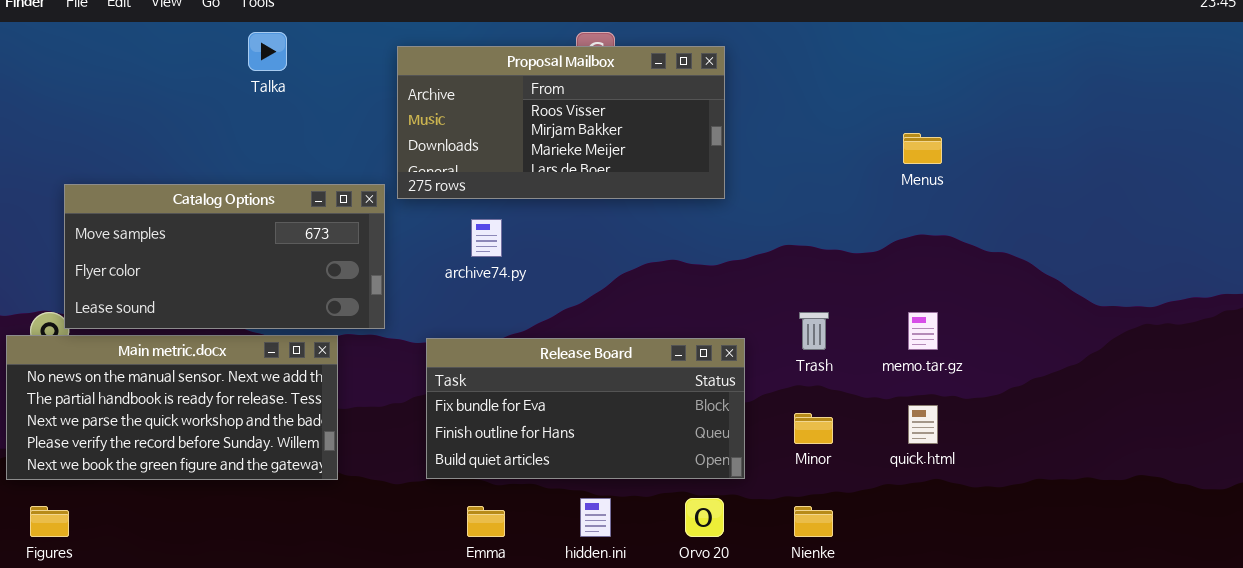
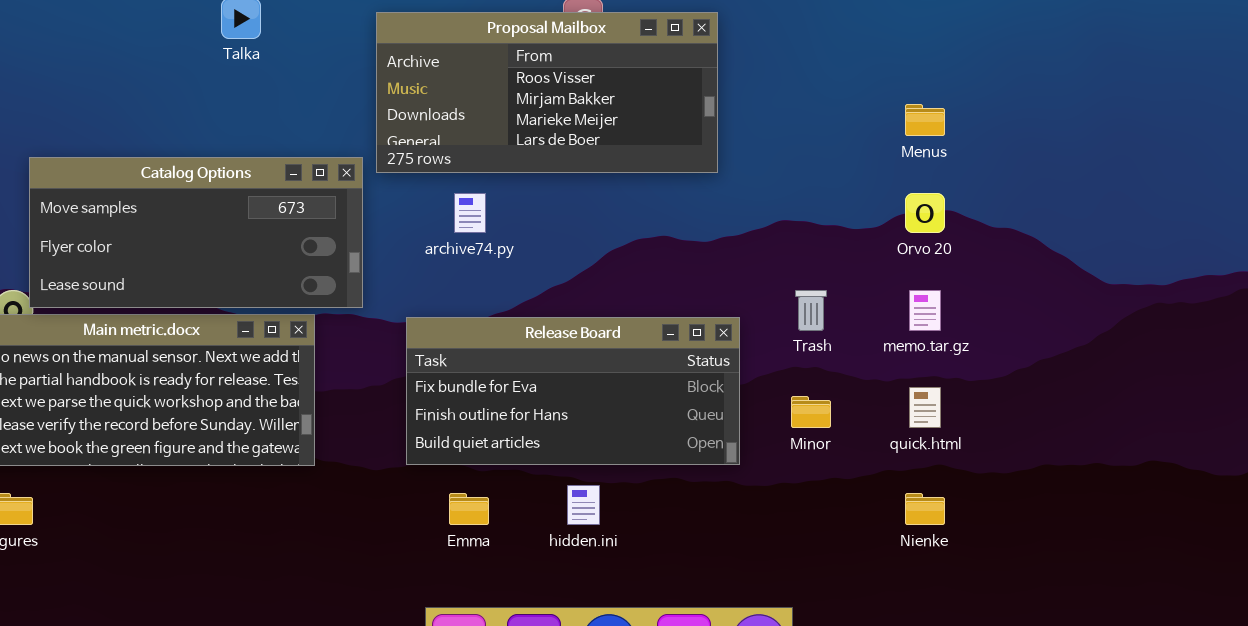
Orvo 20: [685,498,724,537] -> [905,193,945,233], moved
Nienke: [794,506,833,537] -> [905,493,945,525], moved

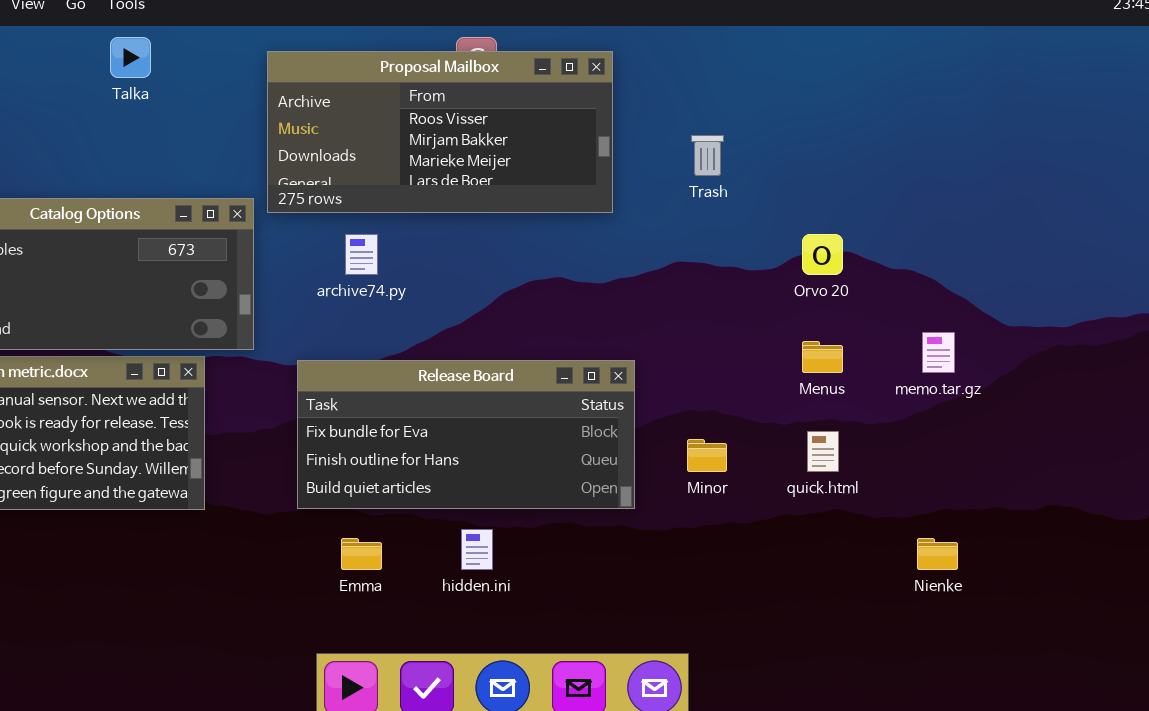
Menus: [905,104,945,136] -> [802,341,843,373], moved
Trash: [795,290,827,331] -> [691,135,724,176], moved
memo.tar.gz: [909,290,941,331] -> [922,332,955,373], moved
Nienke: [905,493,945,525] -> [917,538,958,570], moved

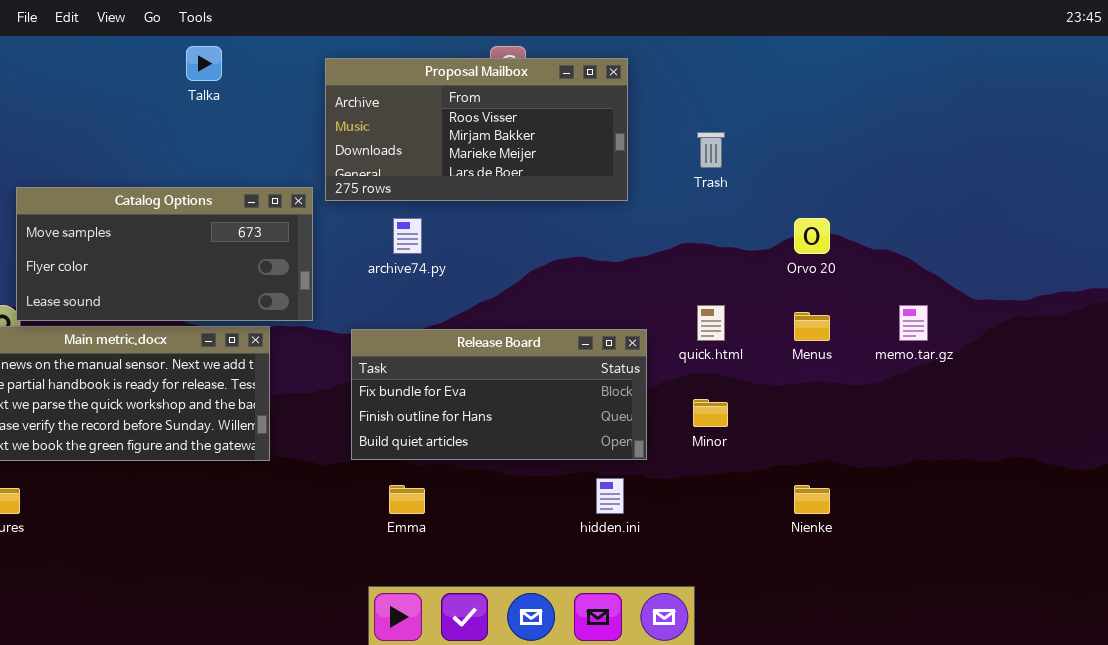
quick.html: [807,431,839,472] -> [697,305,725,341], moved
hidden.ini: [461,529,493,570] -> [596,478,624,514], moved
Nienke: [917,538,958,570] -> [794,485,830,514], moved

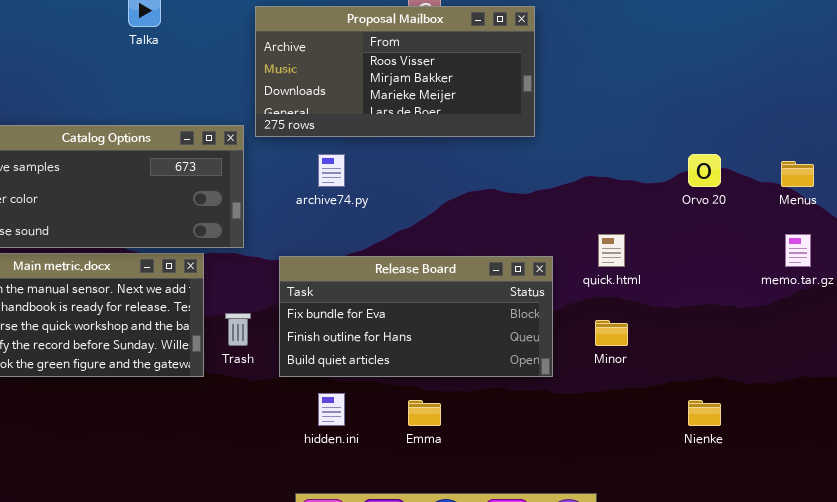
Trash: [697,132,725,168] -> [225,313,251,346], moved
Menus: [794,312,830,341] -> [781,161,814,187], moved
hidden.ini: [596,478,624,514] -> [318,393,345,426], moved
Emma: [389,485,425,514] -> [408,400,441,426], moved

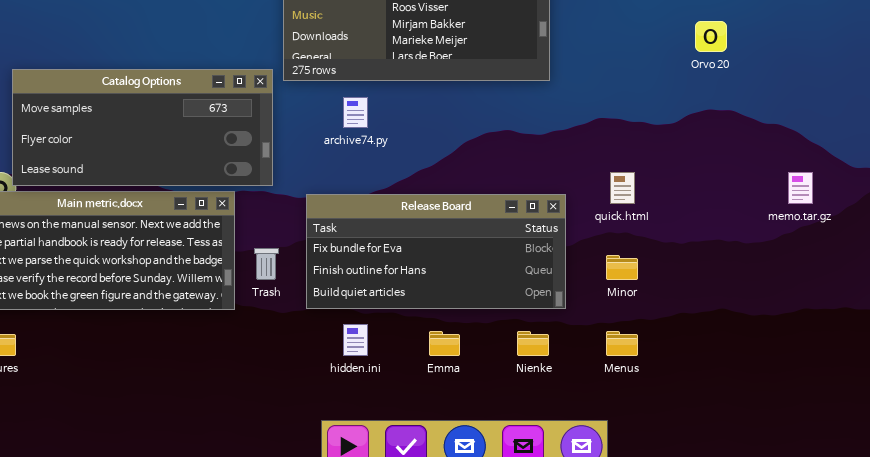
Orvo 20: [688,154,721,187] -> [695,21,727,52], moved
Menus: [781,161,814,187] -> [606,331,638,356], moved
Nienke: [688,400,721,426] -> [517,331,549,356], moved

